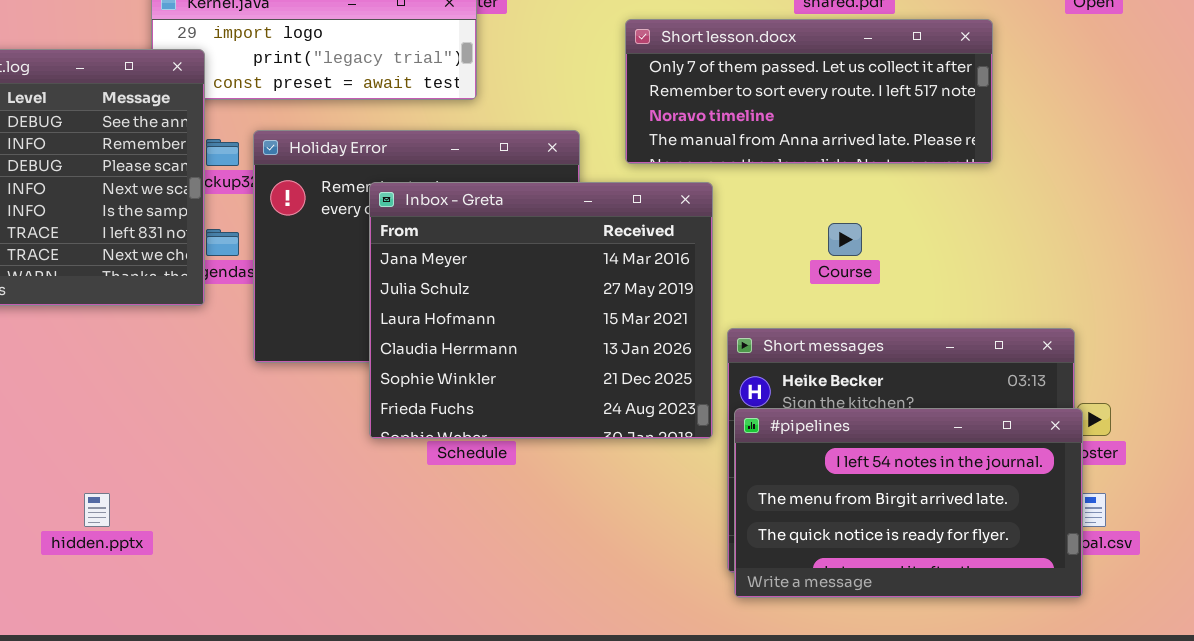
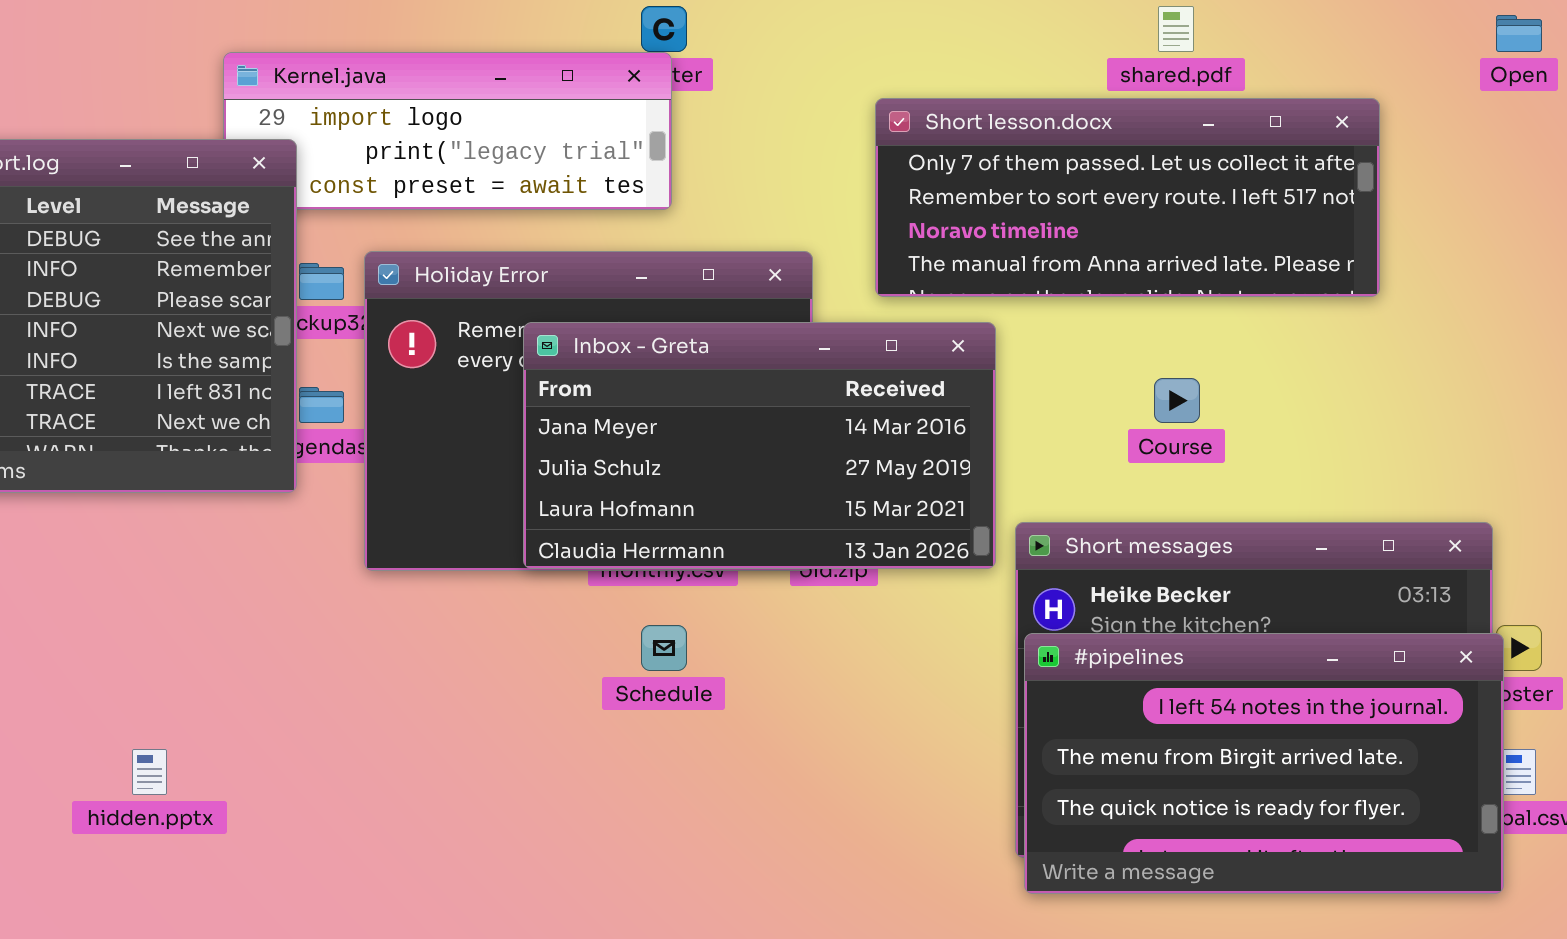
Inbox - Greta: [369,182,713,439] -> [523,322,996,569], resized

